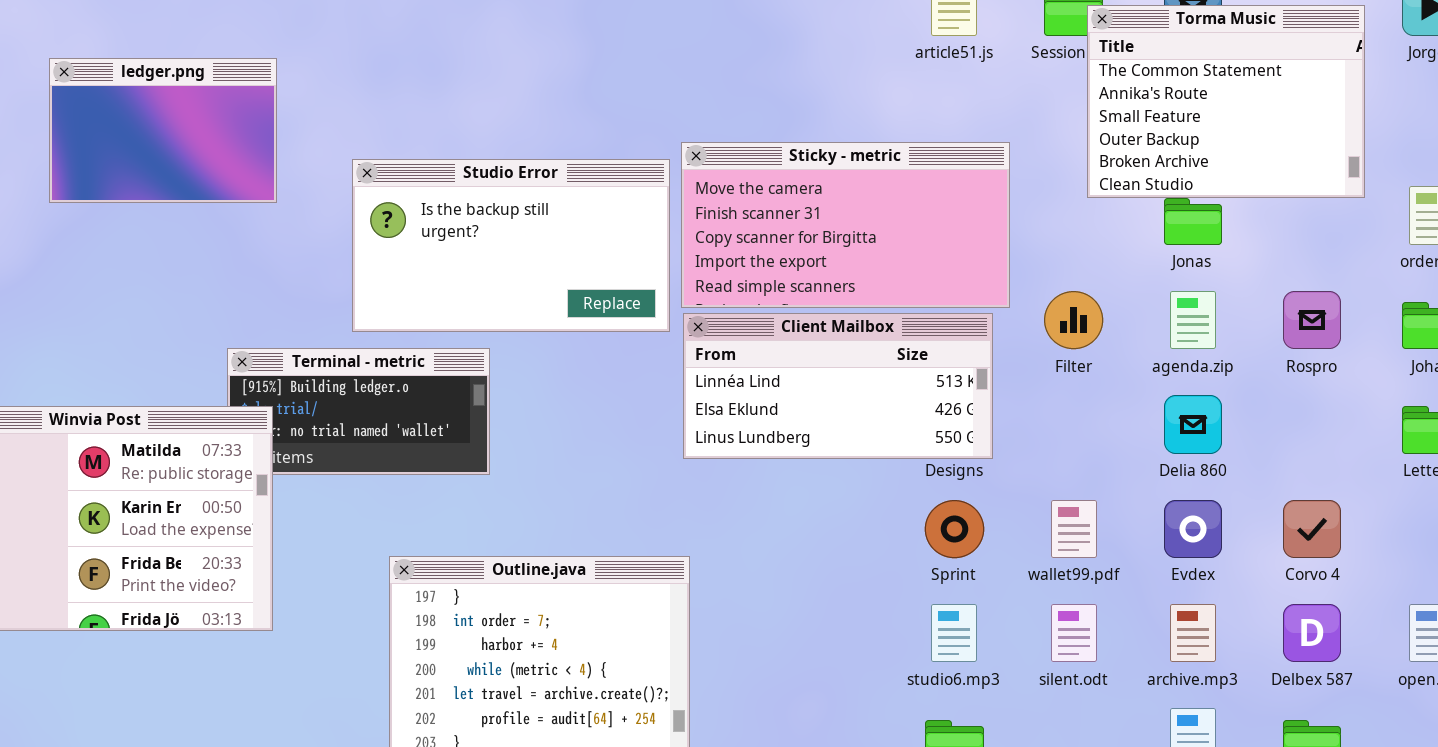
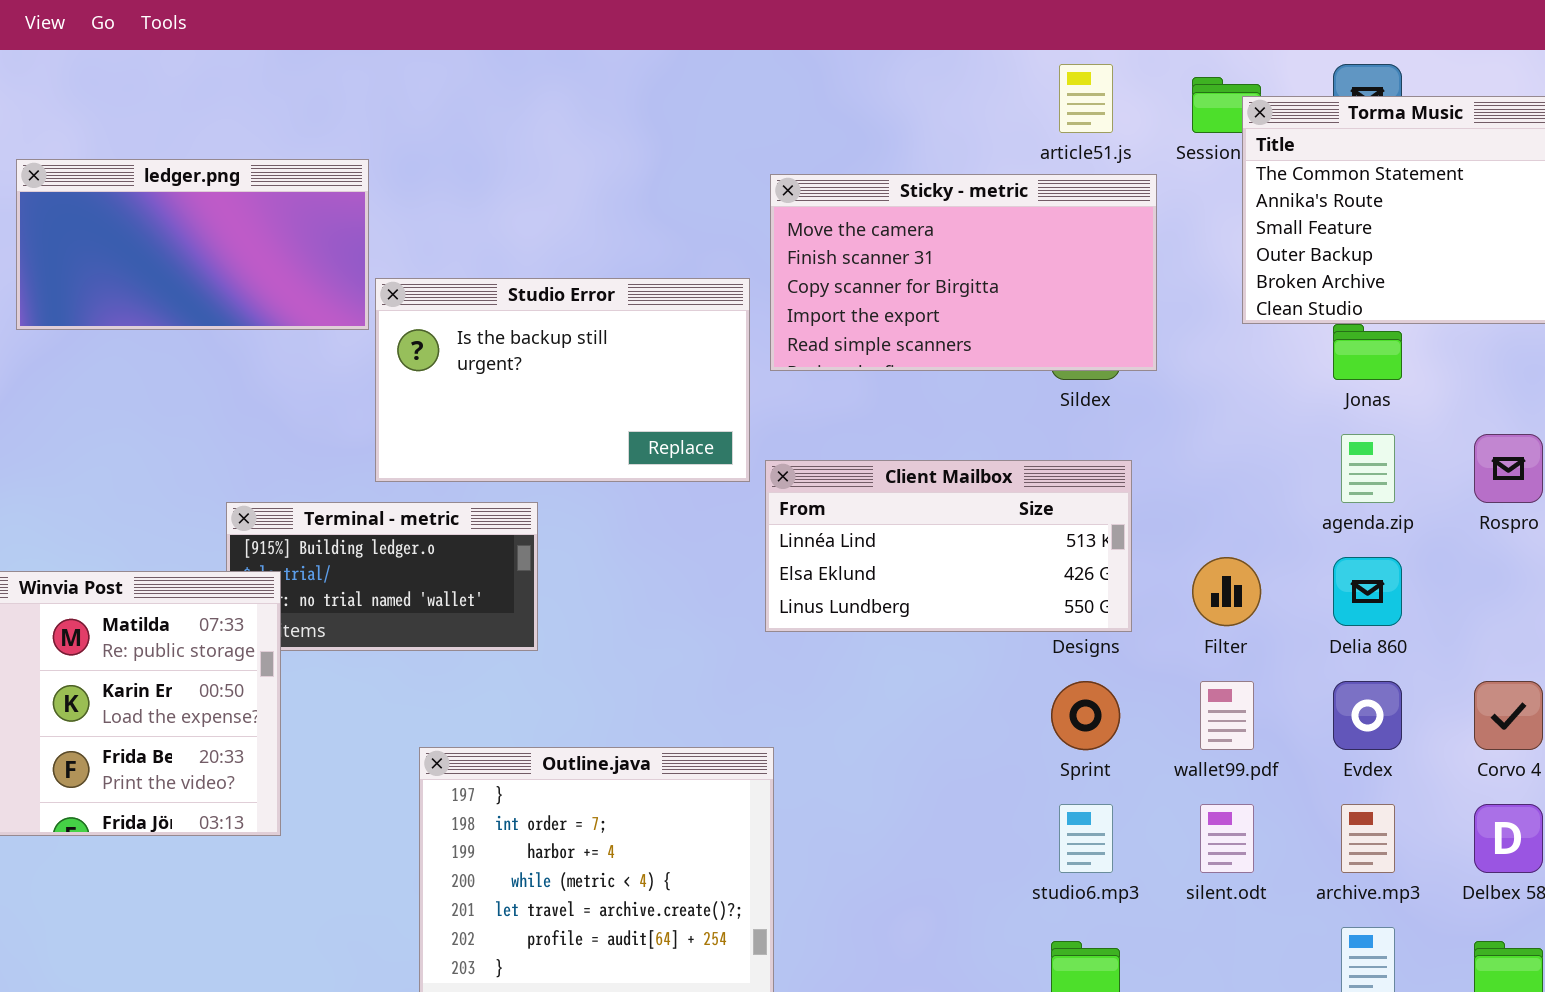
ledger.png: [49,58,277,203] -> [16,159,369,330], resized
Sticky - metric: [681,142,1010,308] -> [770,174,1157,371], moved
Filter: [1044,291,1103,349] -> [1192,557,1261,626], moved

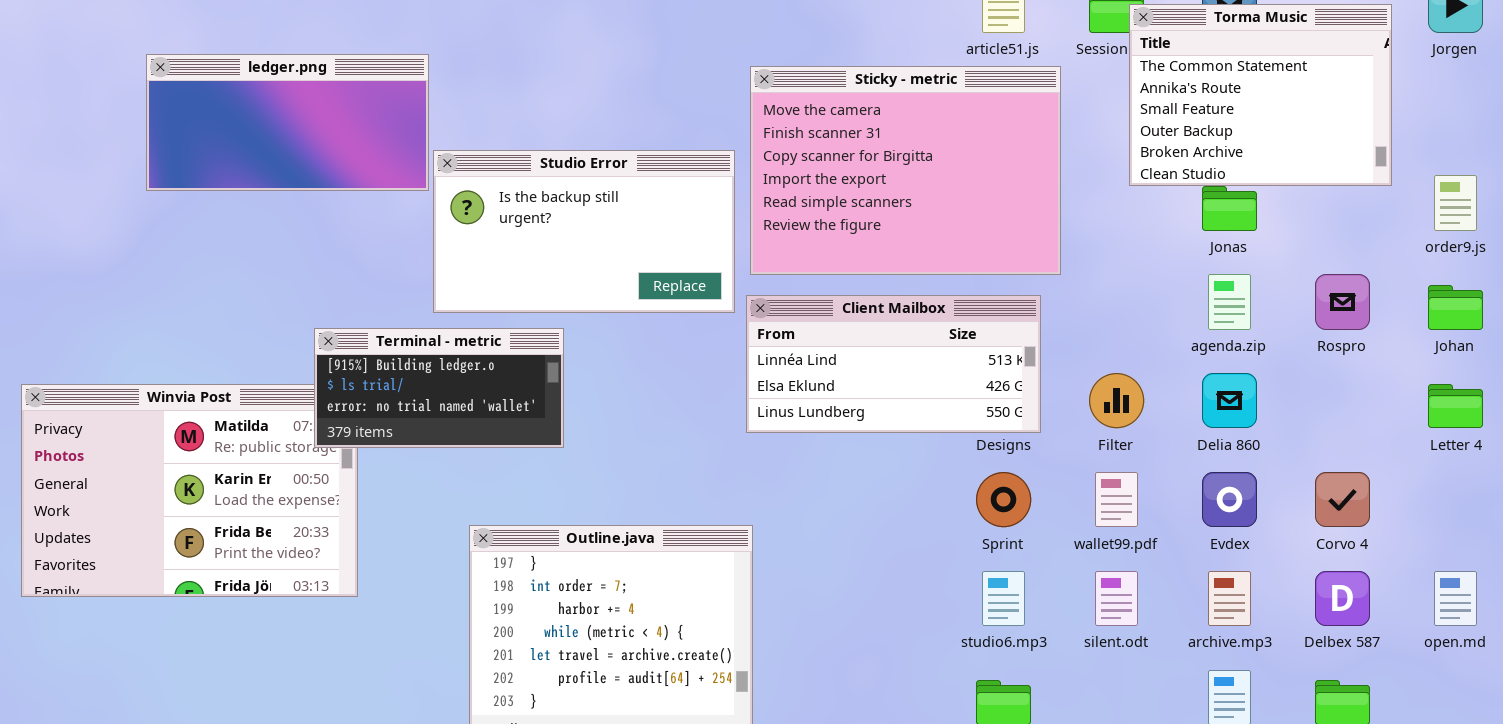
Sticky - metric: [770,174,1157,371] -> [750,66,1061,275], resized
Terminal - metric: [226,502,538,651] -> [314,328,564,448], raised

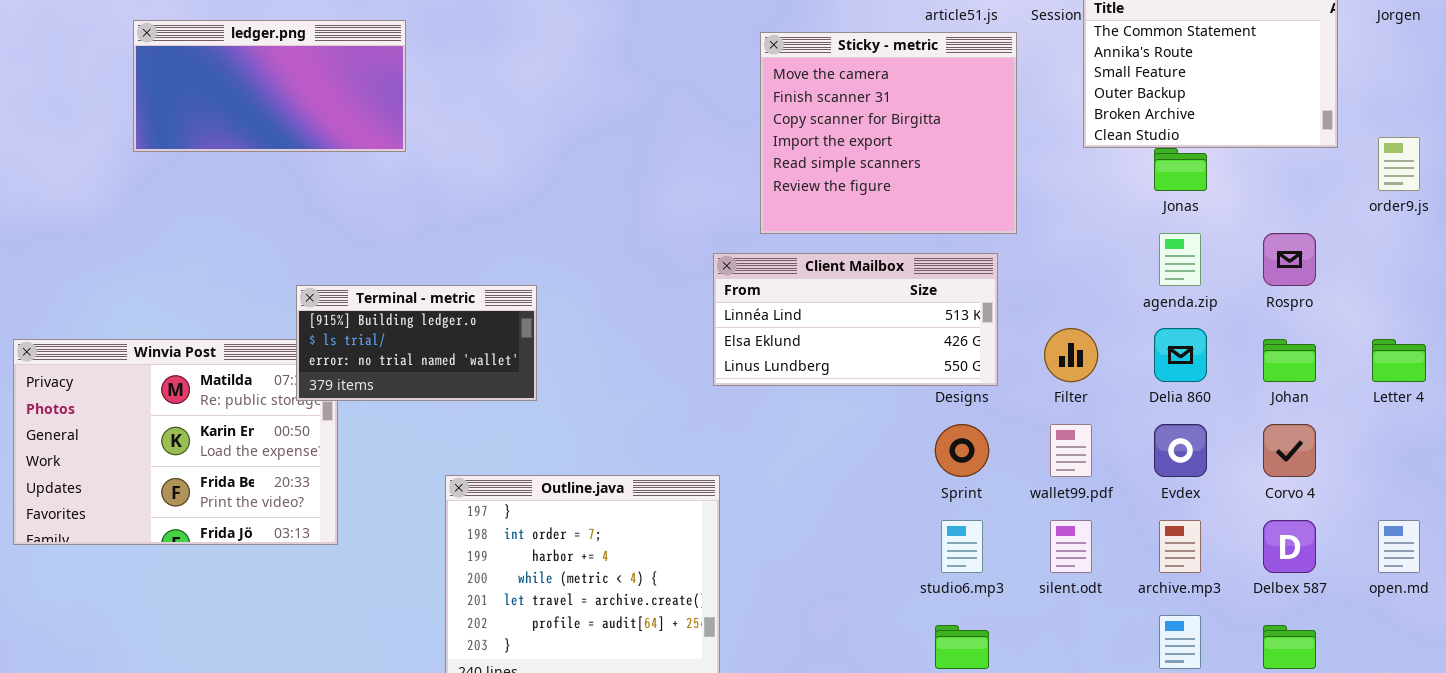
Sticky - metric: [750,66,1061,275] -> [760,32,1017,234], resized
Studio Error: [433,150,735,313] -> none, closed
Johan: [1428,285,1483,330] -> [1263,339,1316,382], moved

